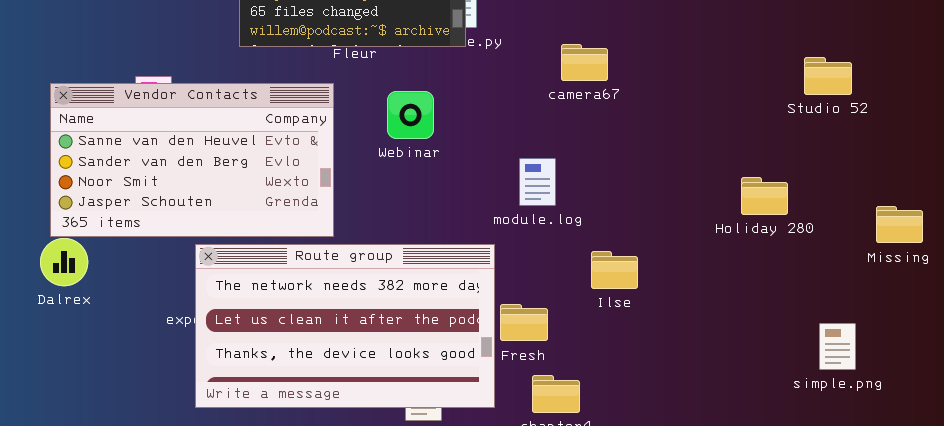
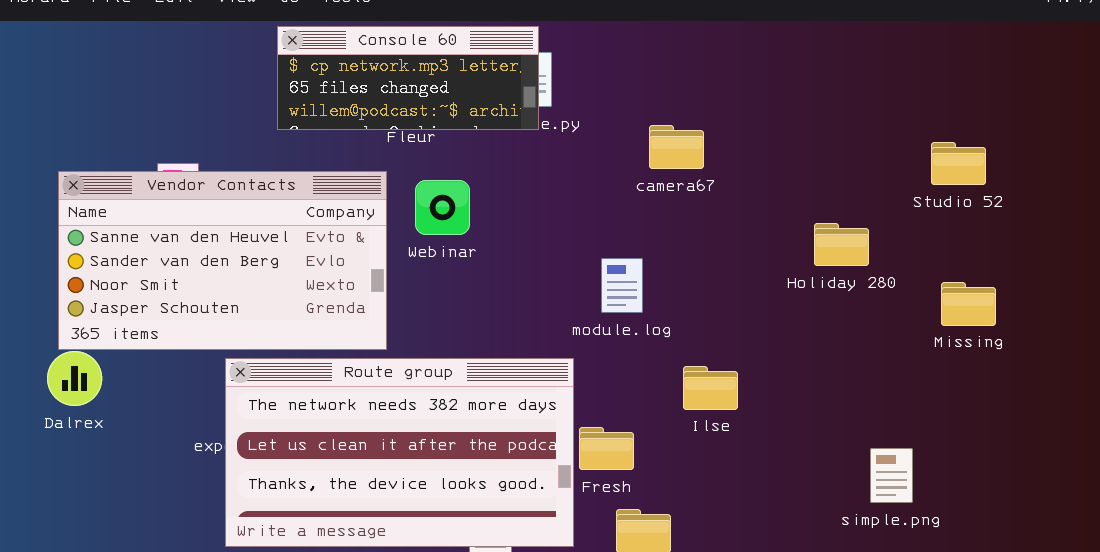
Webinar: [387,91,434,139] -> [415,180,470,235], moved
Holiday 280: [741,177,788,215] -> [814,223,869,266], moved
Missing: [876,206,923,243] -> [941,282,996,326], moved
simple.png: [819,323,856,370] -> [870,448,913,503], moved

